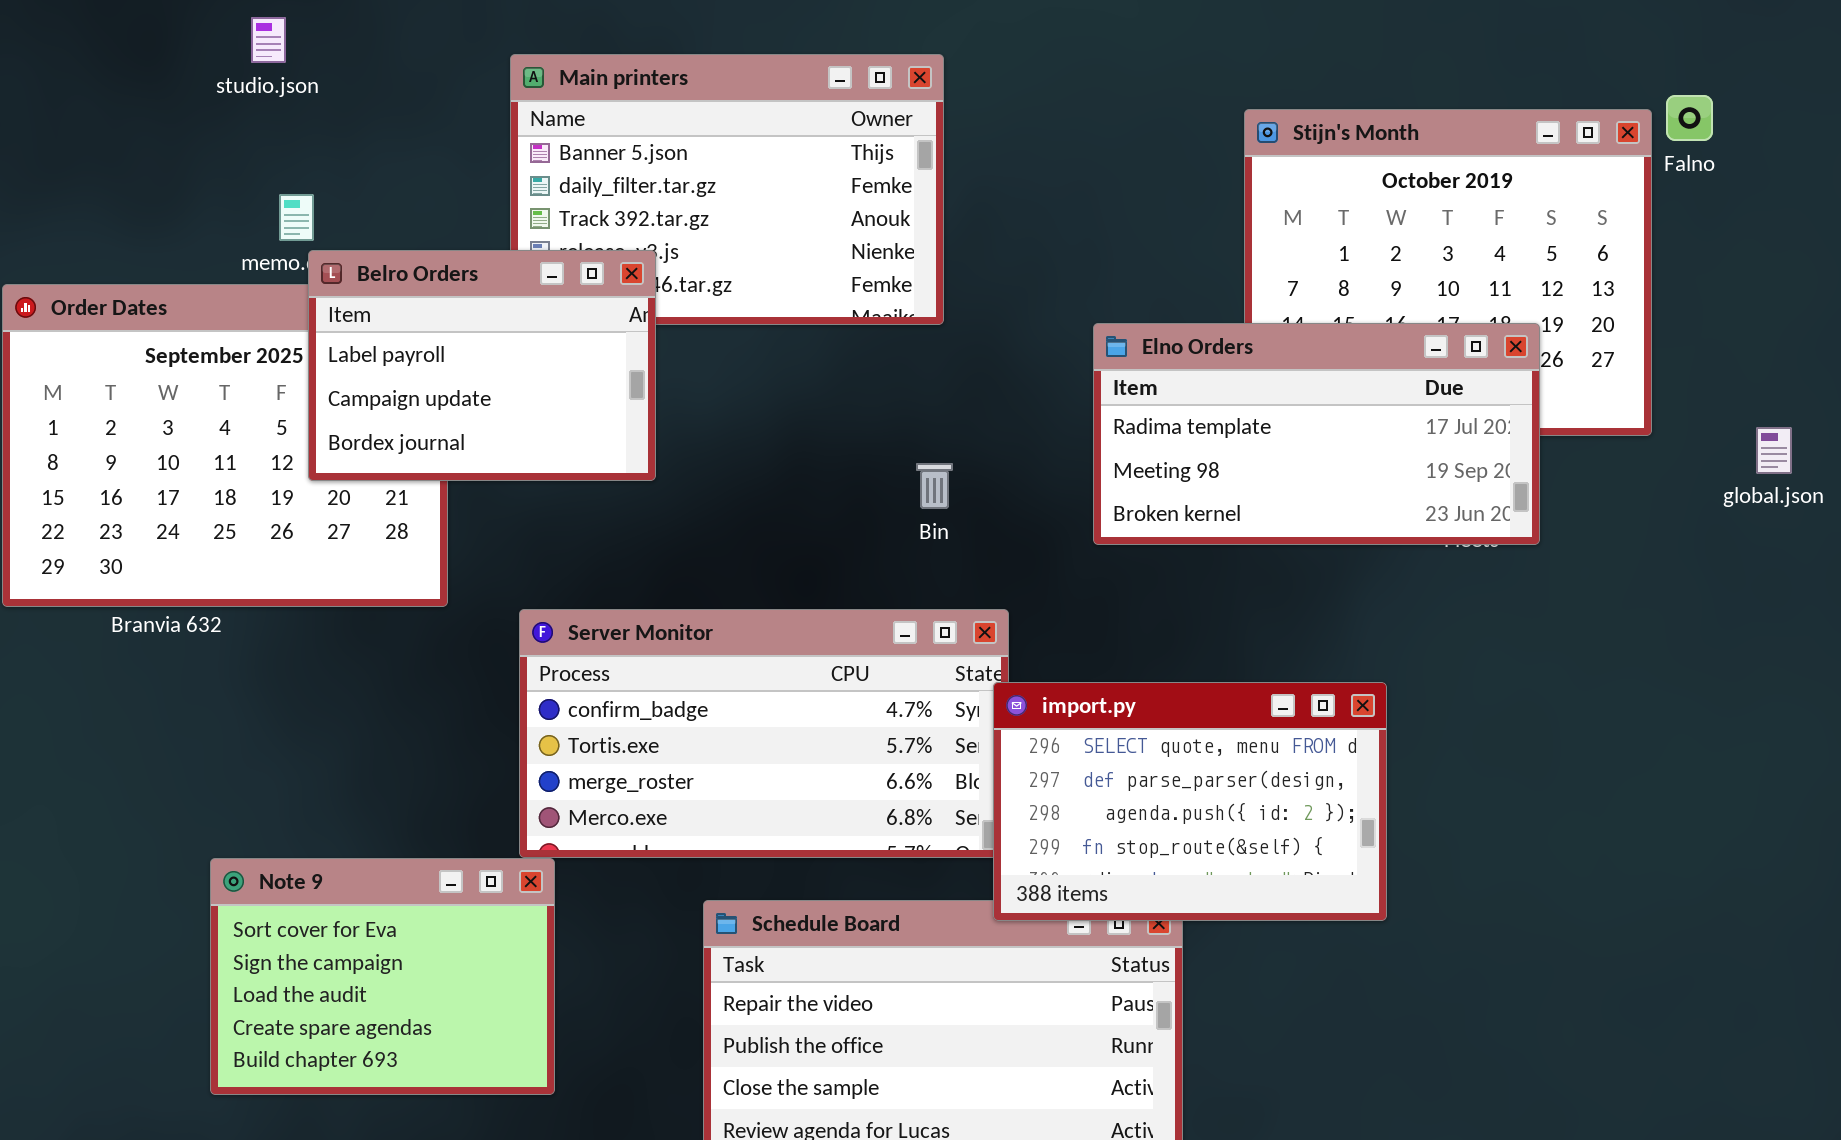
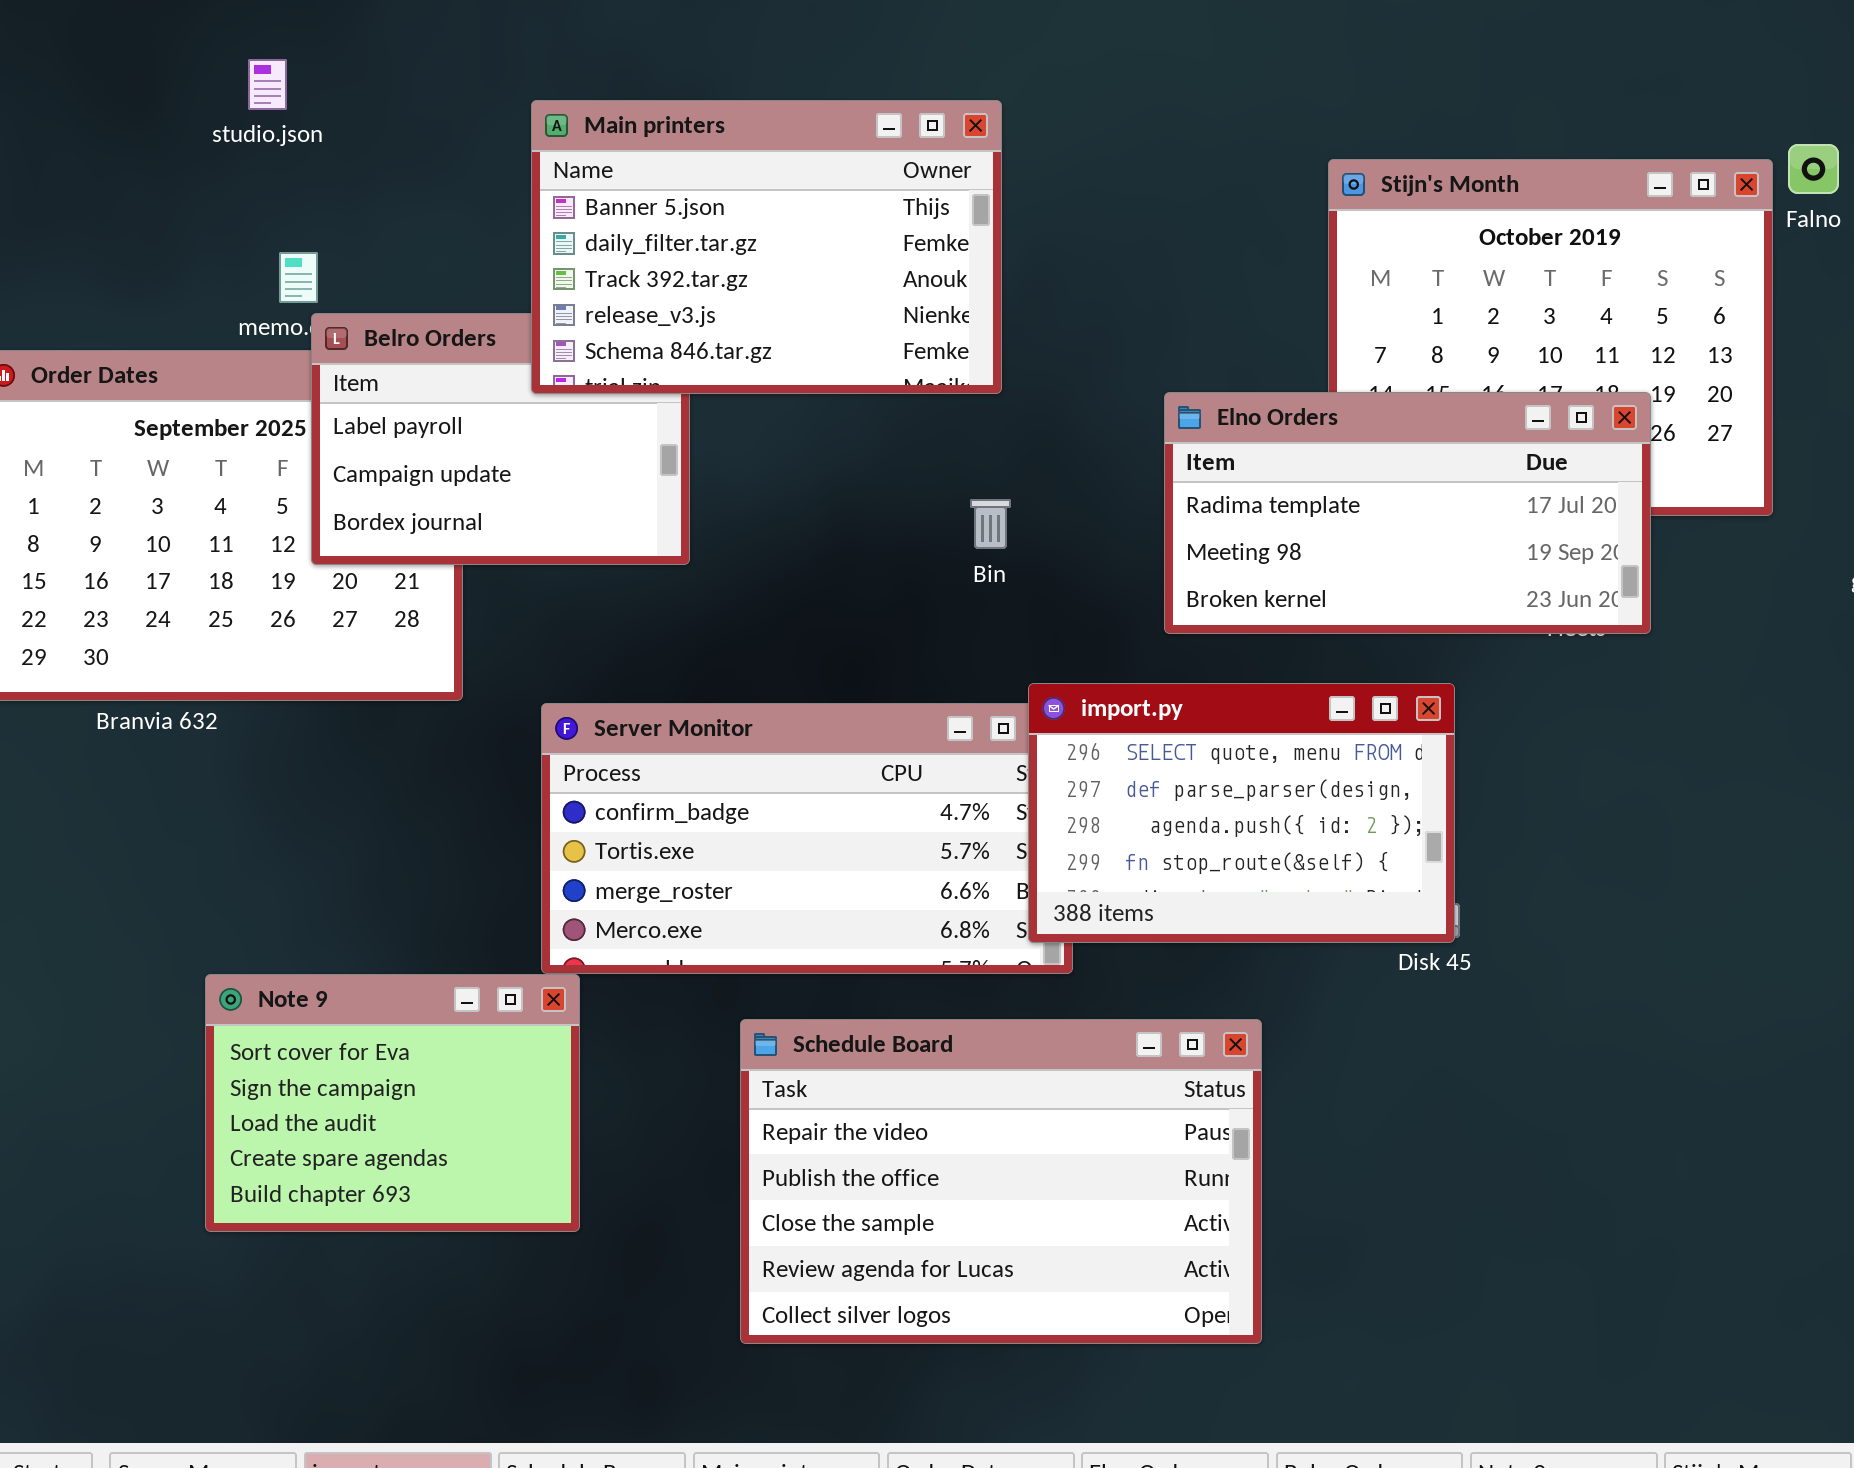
Main printers: [510,54,944,325] -> [531,100,1002,394], raised
Bin: [916,463,953,509] -> [970,499,1011,549], moved
import.py: [993,682,1387,921] -> [1028,683,1455,943], moved

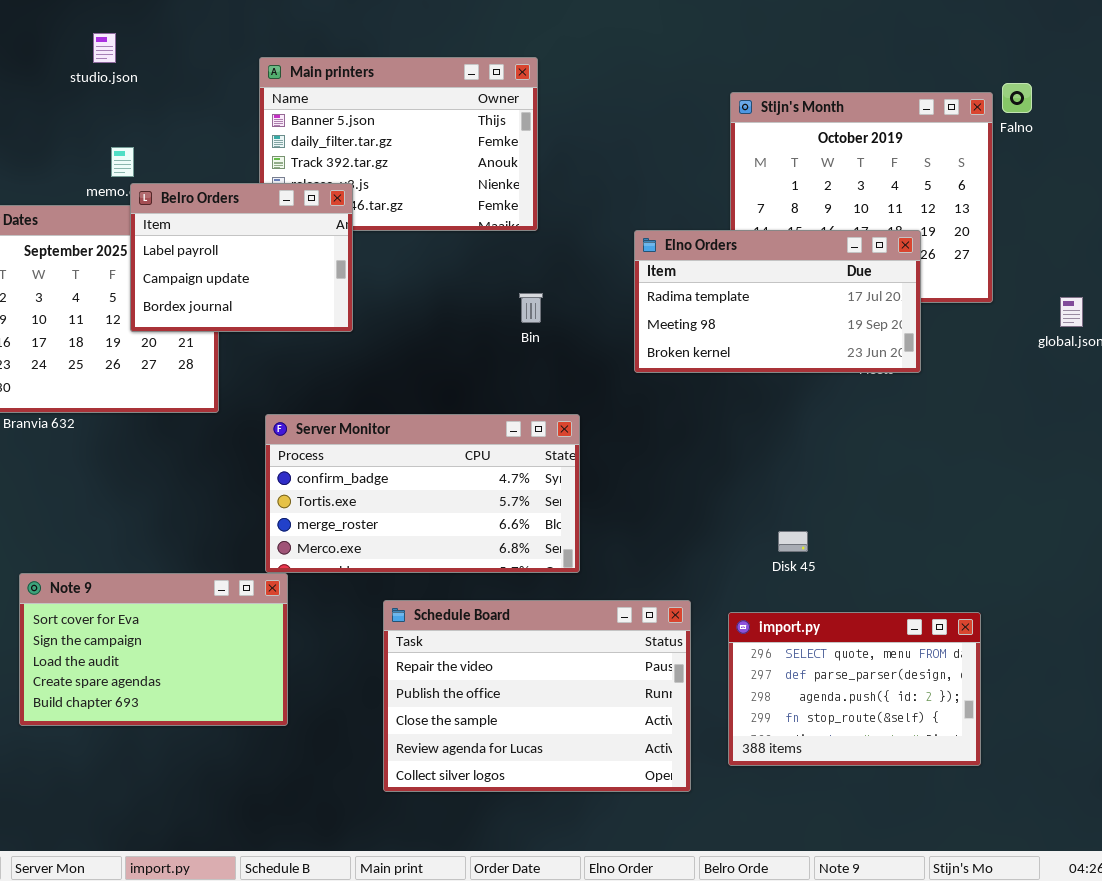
Belro Orders: [311,313,690,565] -> [130,183,353,332], raised
import.py: [1028,683,1455,943] -> [728,612,981,766], moved
Note 9: [205,974,580,1232] -> [19,573,288,726], resized

